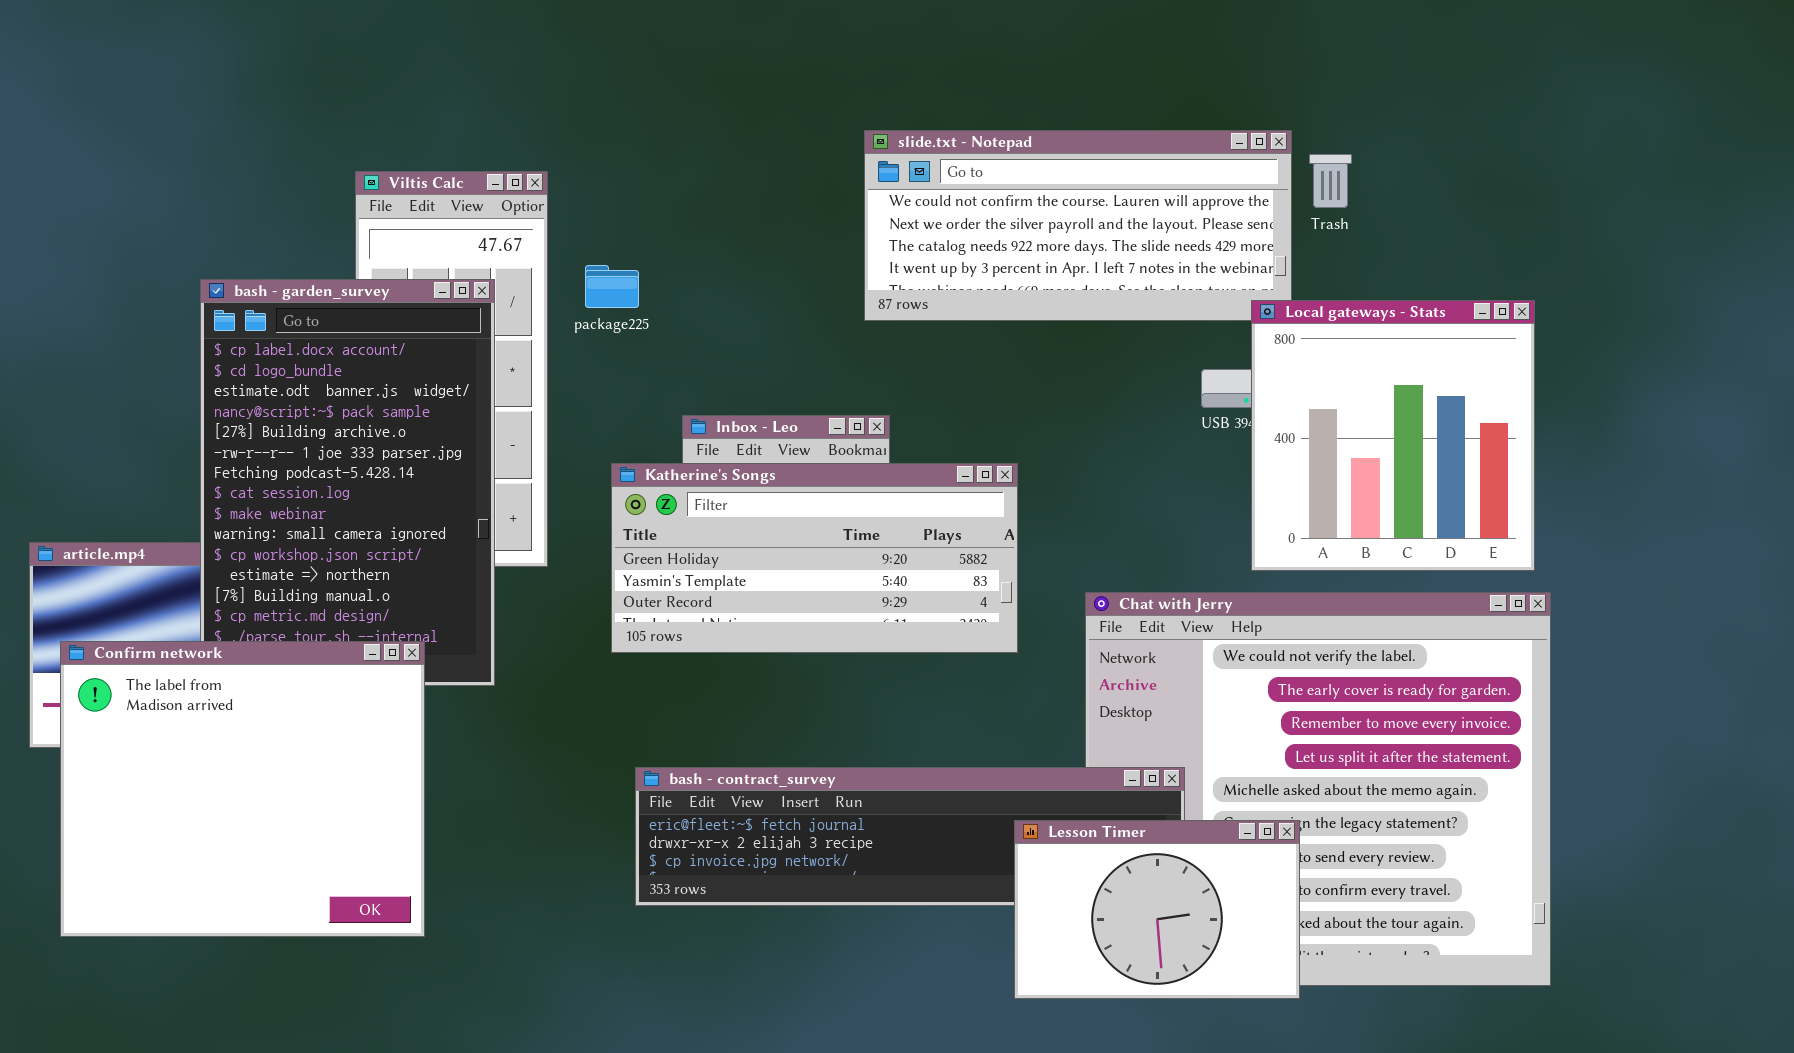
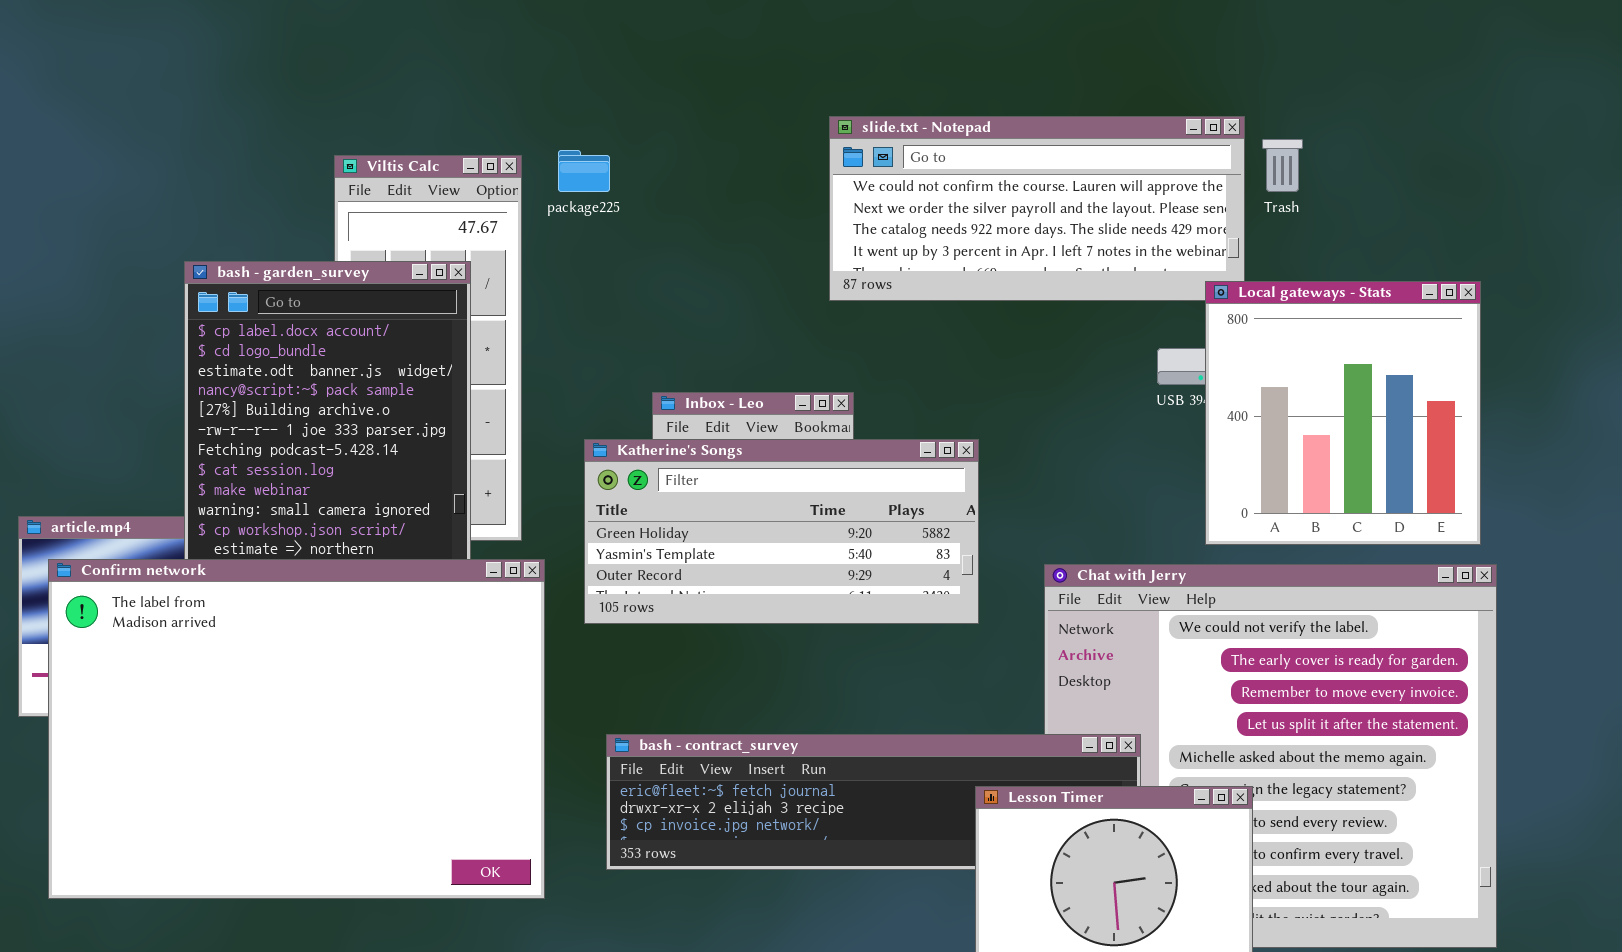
package225: [585,265,639,308] -> [558,150,610,192], moved
Confirm network: [60,641,425,937] -> [48,559,545,899], resized

